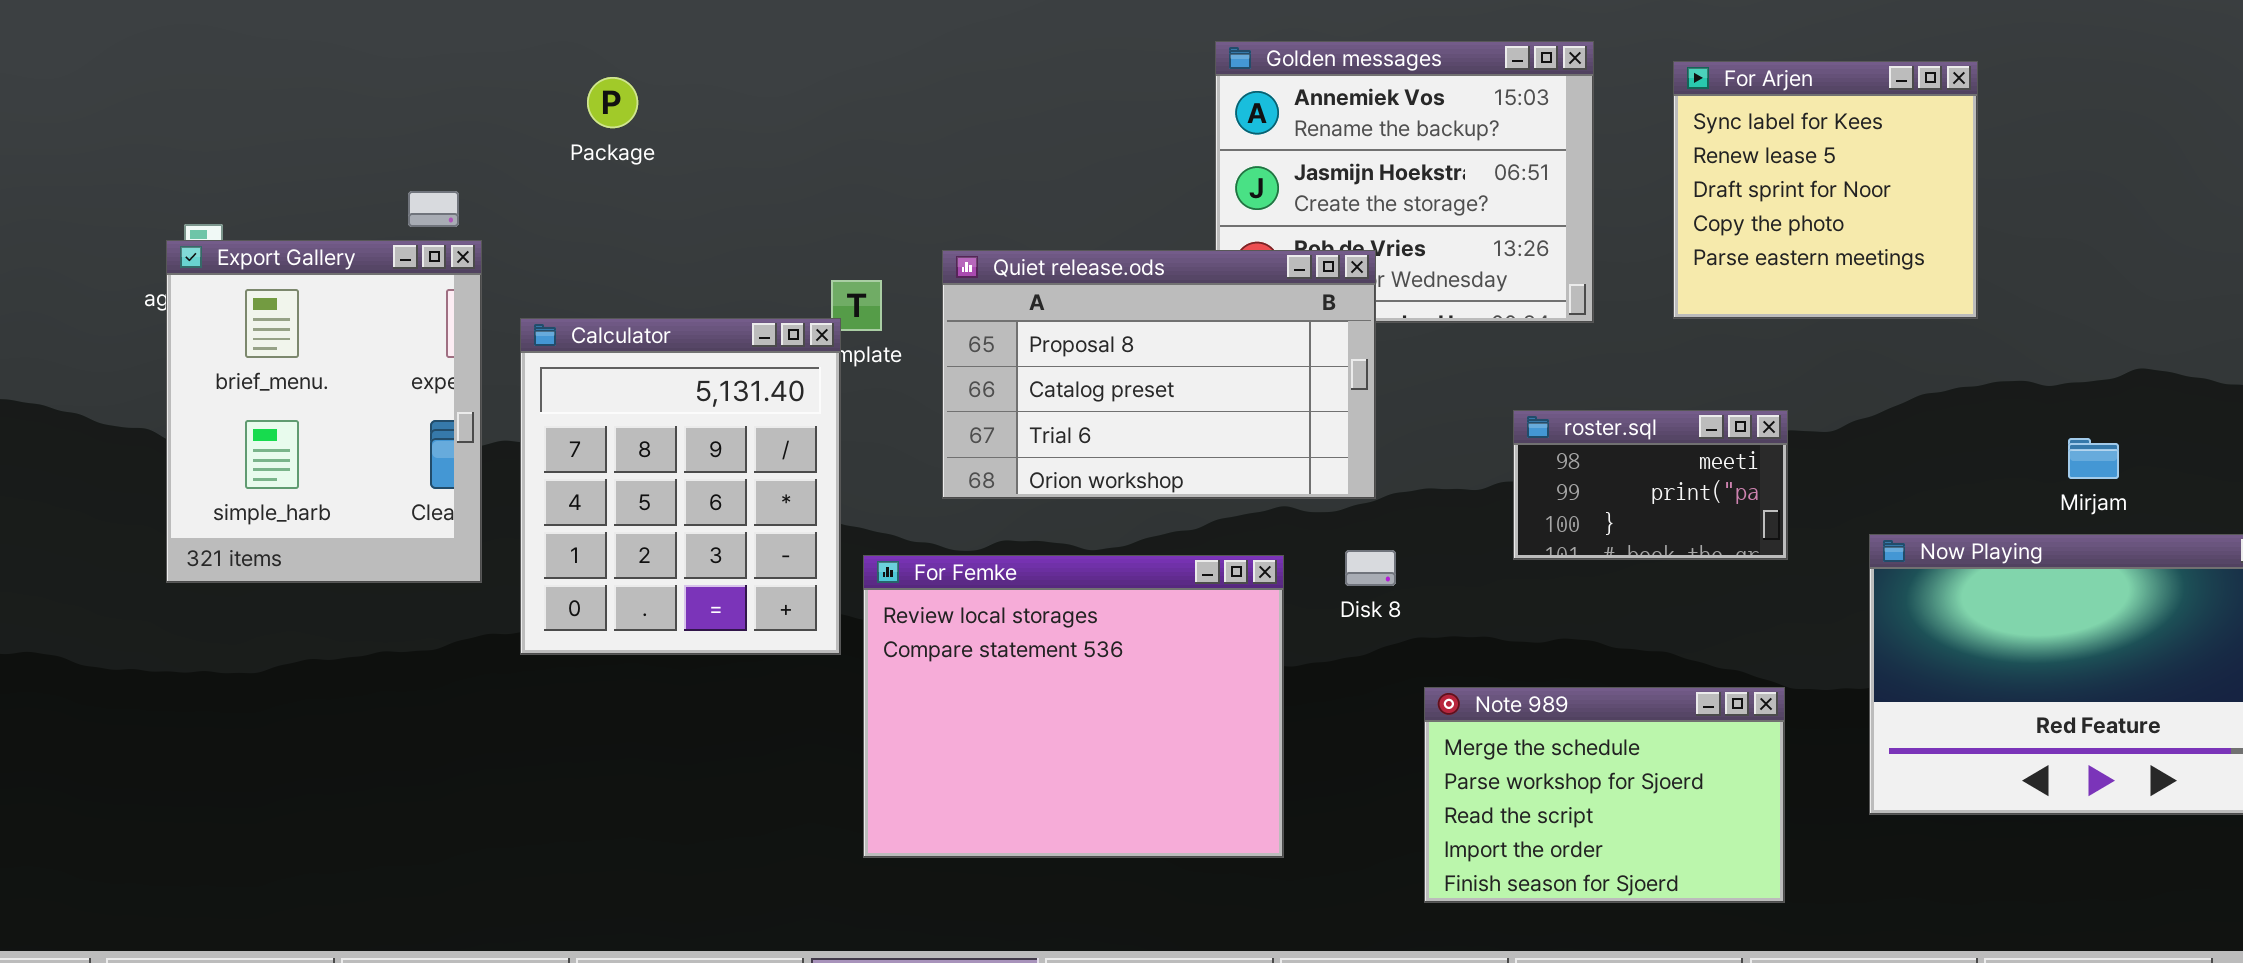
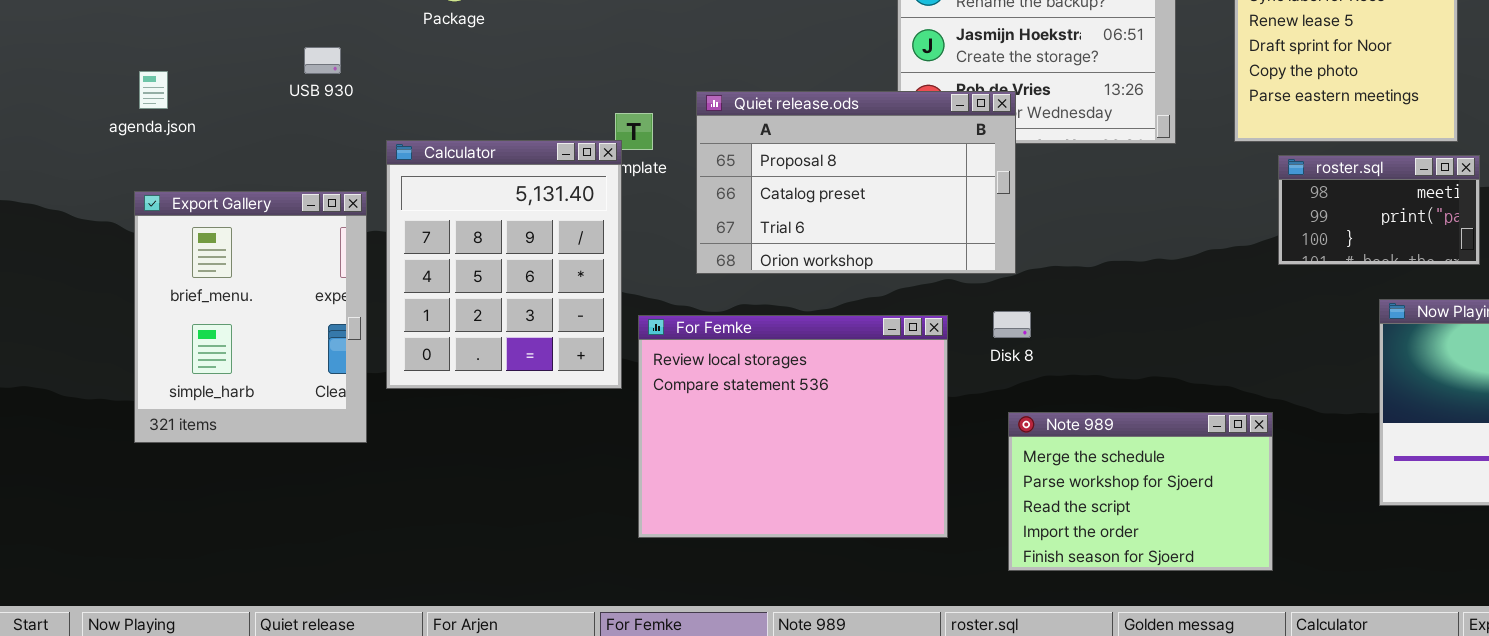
Export Gallery: [166,240,482,583] -> [134,191,367,443], moved
roster.sql: [1513,410,1788,560] -> [1278,155,1480,265], moved
Note 989: [1424,687,1785,903] -> [1008,412,1273,571], moved

